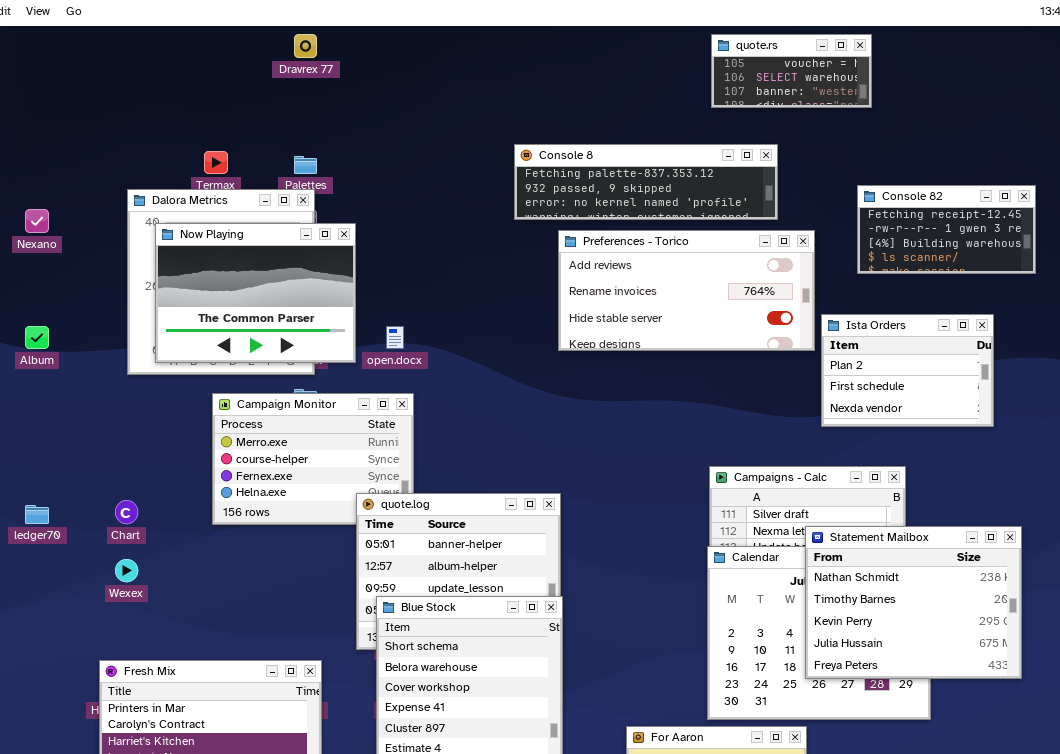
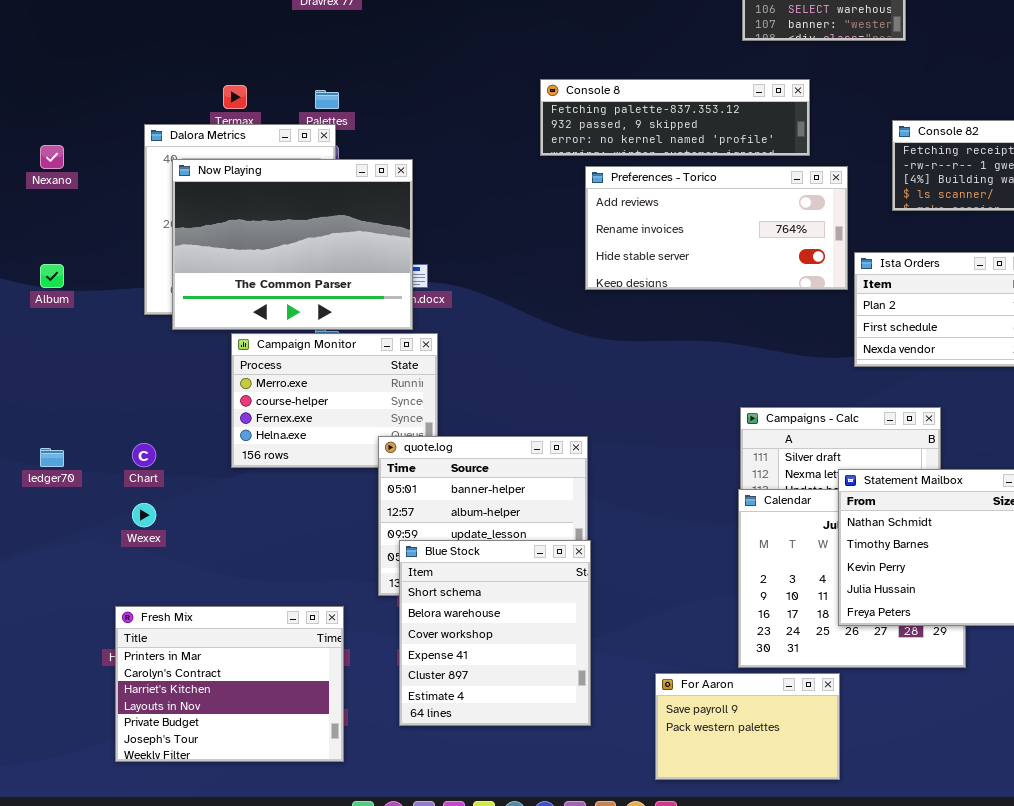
Now Playing: [155,223,356,363] -> [172,159,413,330], resized

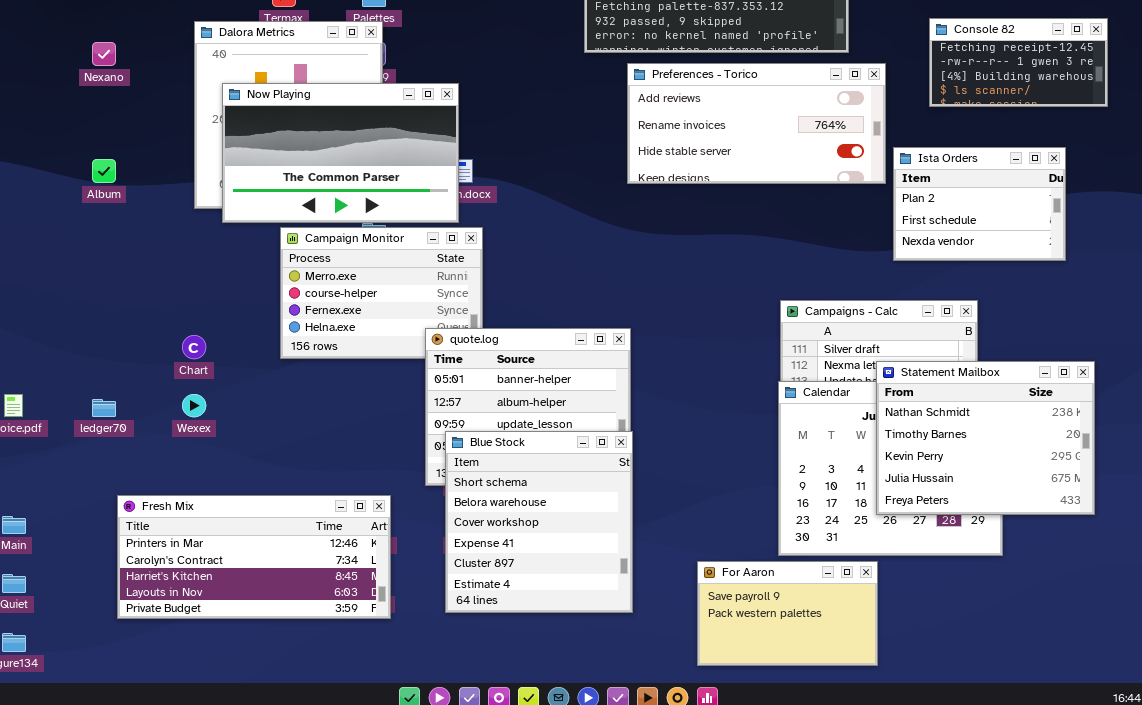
Now Playing: [172,159,413,330] -> [222,83,459,223], resized
ledger70: [40,448,64,467] -> [92,399,116,417], moved
Fresh Mix: [115,606,344,762] -> [117,495,391,619], resized

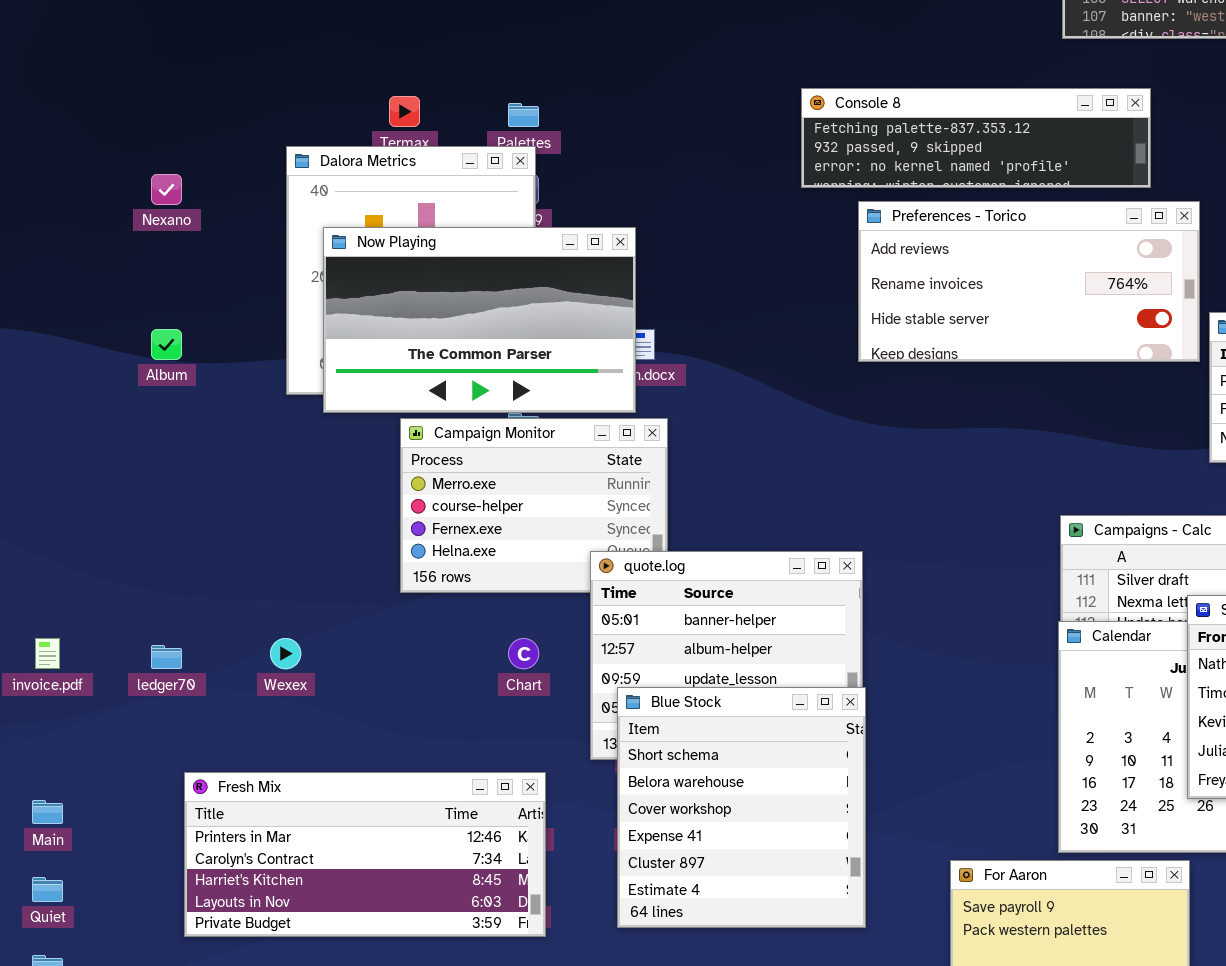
Chart: [182,335,206,359] -> [508,638,539,669], moved

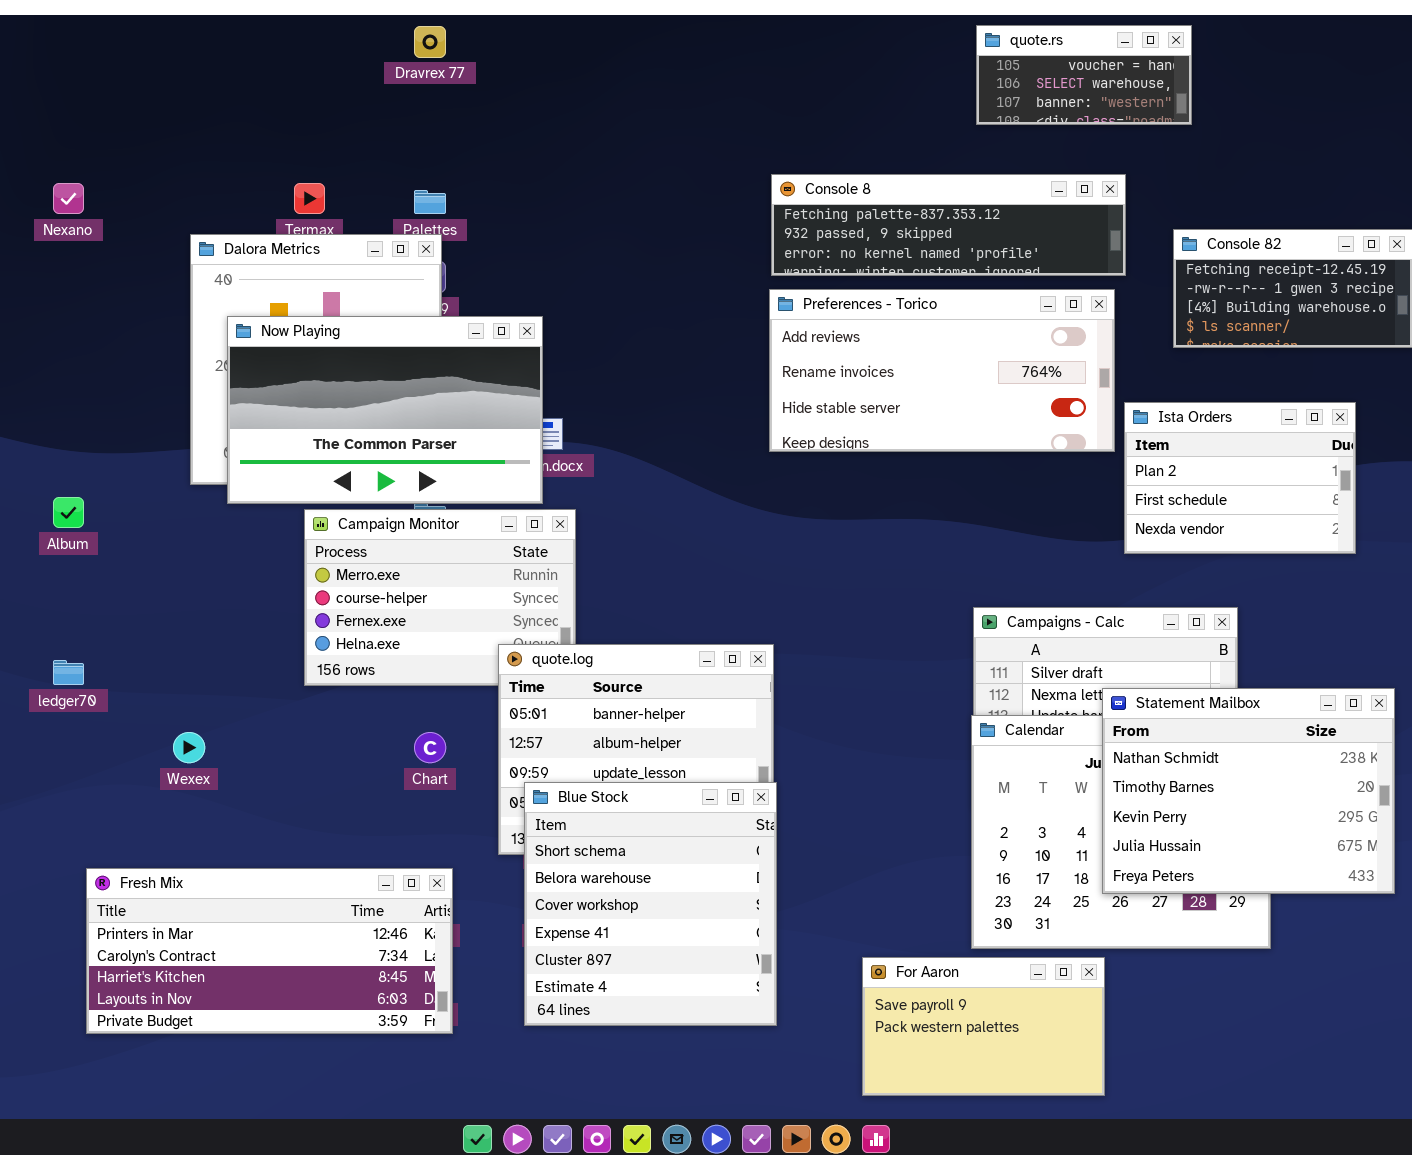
Console 8: [801,88,1151,188] -> [771,174,1126,276], moved
Nexano: [151,174,182,205] -> [53,183,84,214], moved
Album: [151,329,182,360] -> [53,497,84,528], moved
ledger70: [151,645,182,669] -> [53,660,84,685], moved

